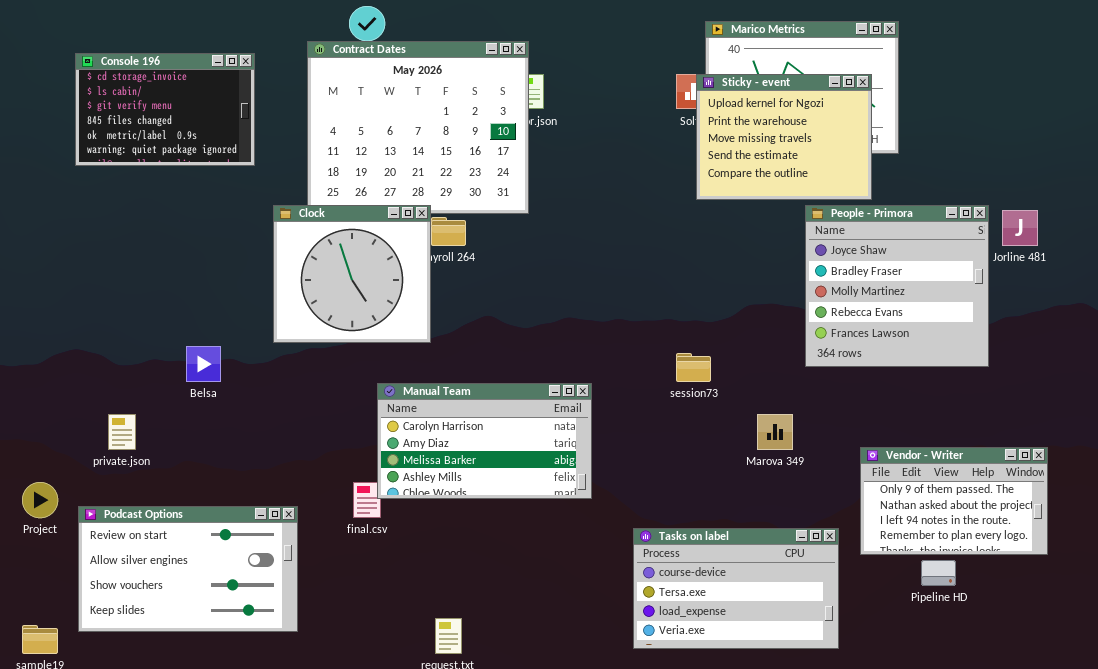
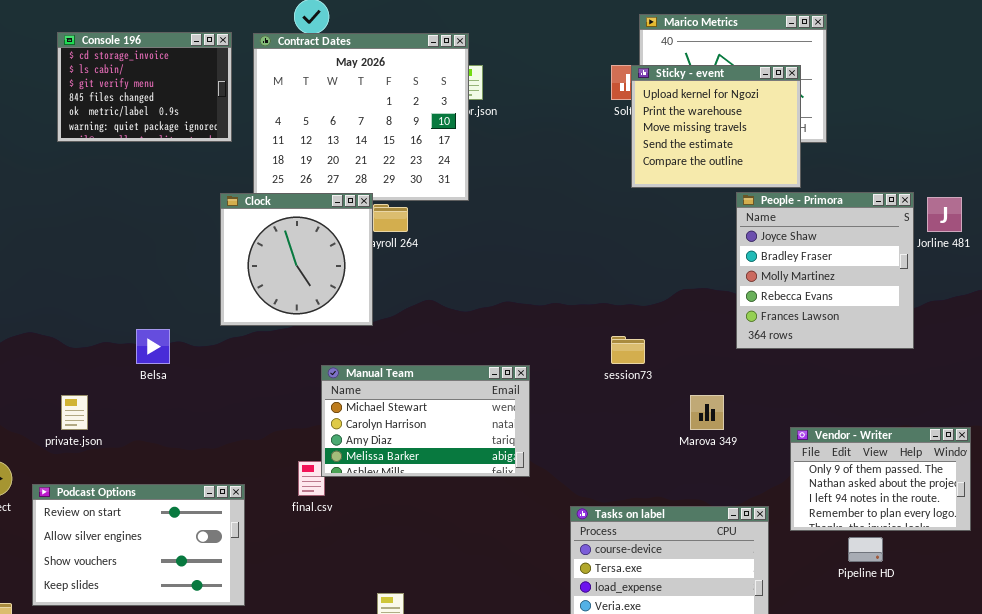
Console 196: [75,53,255,166] -> [57,32,232,142], moved
Manual Team: [377,383,592,499] -> [321,365,530,477], scrolled up 1 row

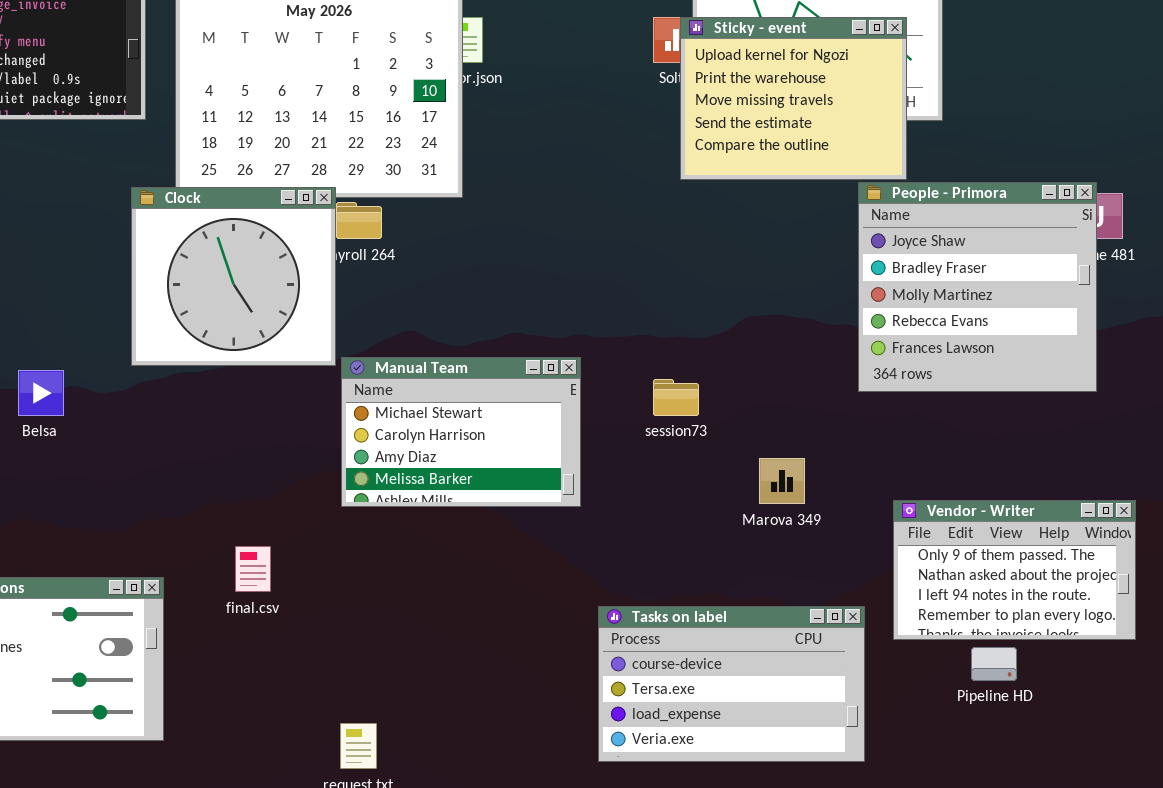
People - Primora: [736,192,914,349] -> [858,182,1097,392], moved
Manual Team: [321,365,530,477] -> [341,357,581,507], moved, resized

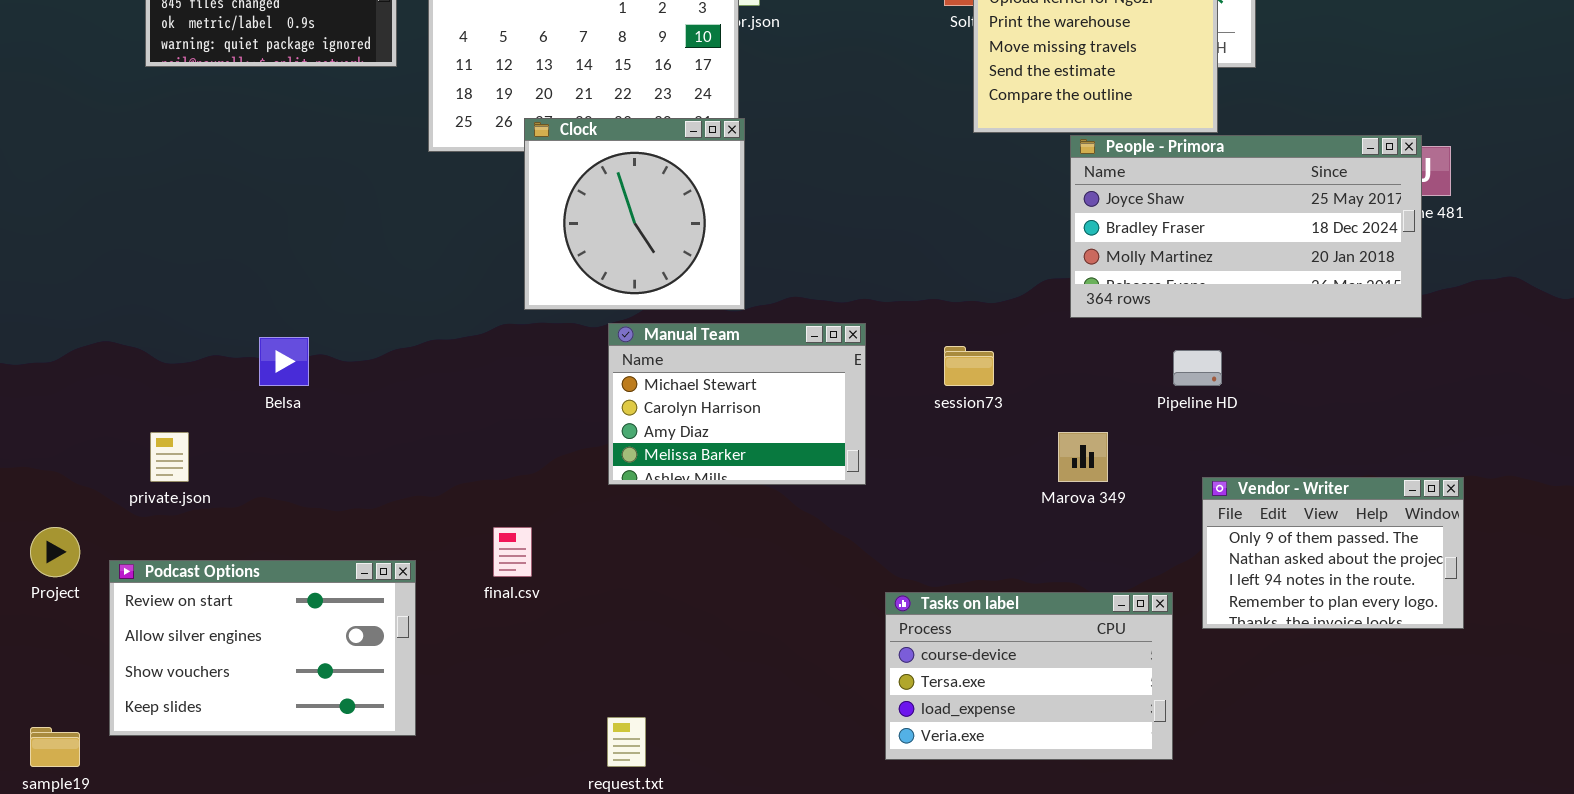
People - Primora: [858,182,1097,392] -> [1070,135,1422,318], resized
Clock: [131,187,336,366] -> [524,118,745,310], moved
Pipeline HD: [971,647,1017,681] -> [1173,350,1222,386], moved

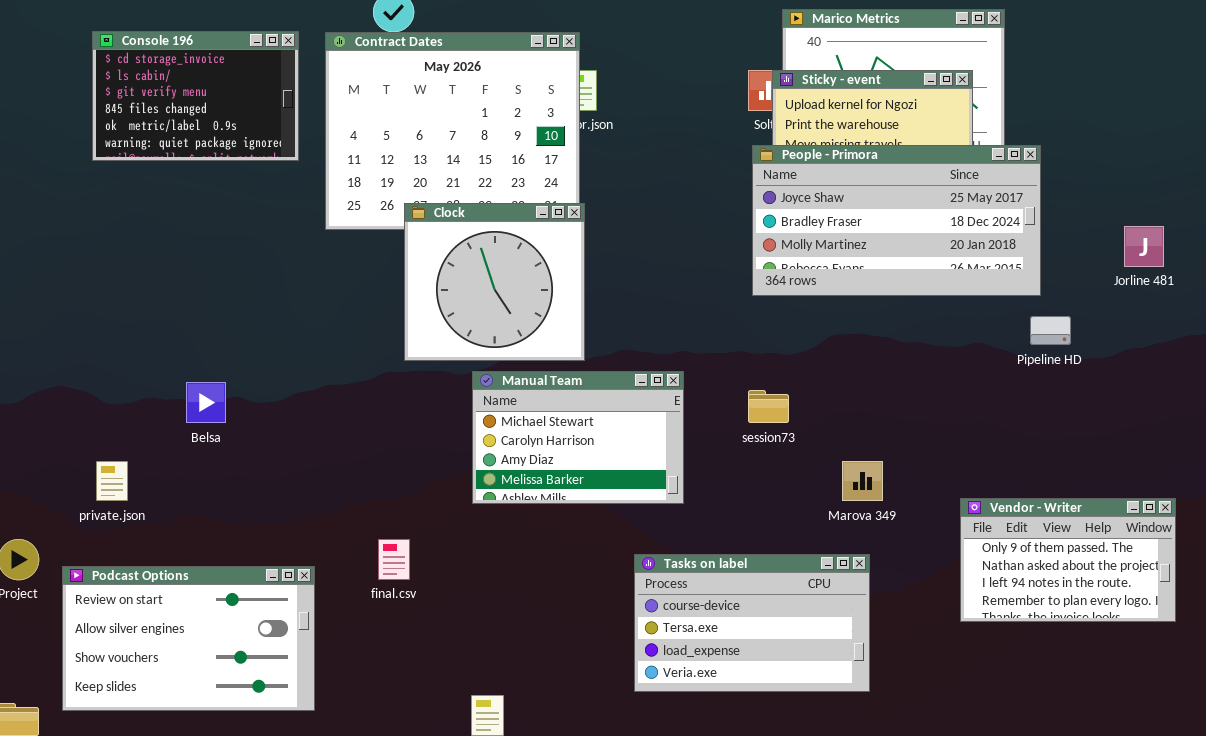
People - Primora: [1070,135,1422,318] -> [752,145,1041,296], moved
Pipeline HD: [1173,350,1222,386] -> [1030,316,1071,345], moved
Tasks on label: [885,592,1173,760] -> [634,554,870,692], moved

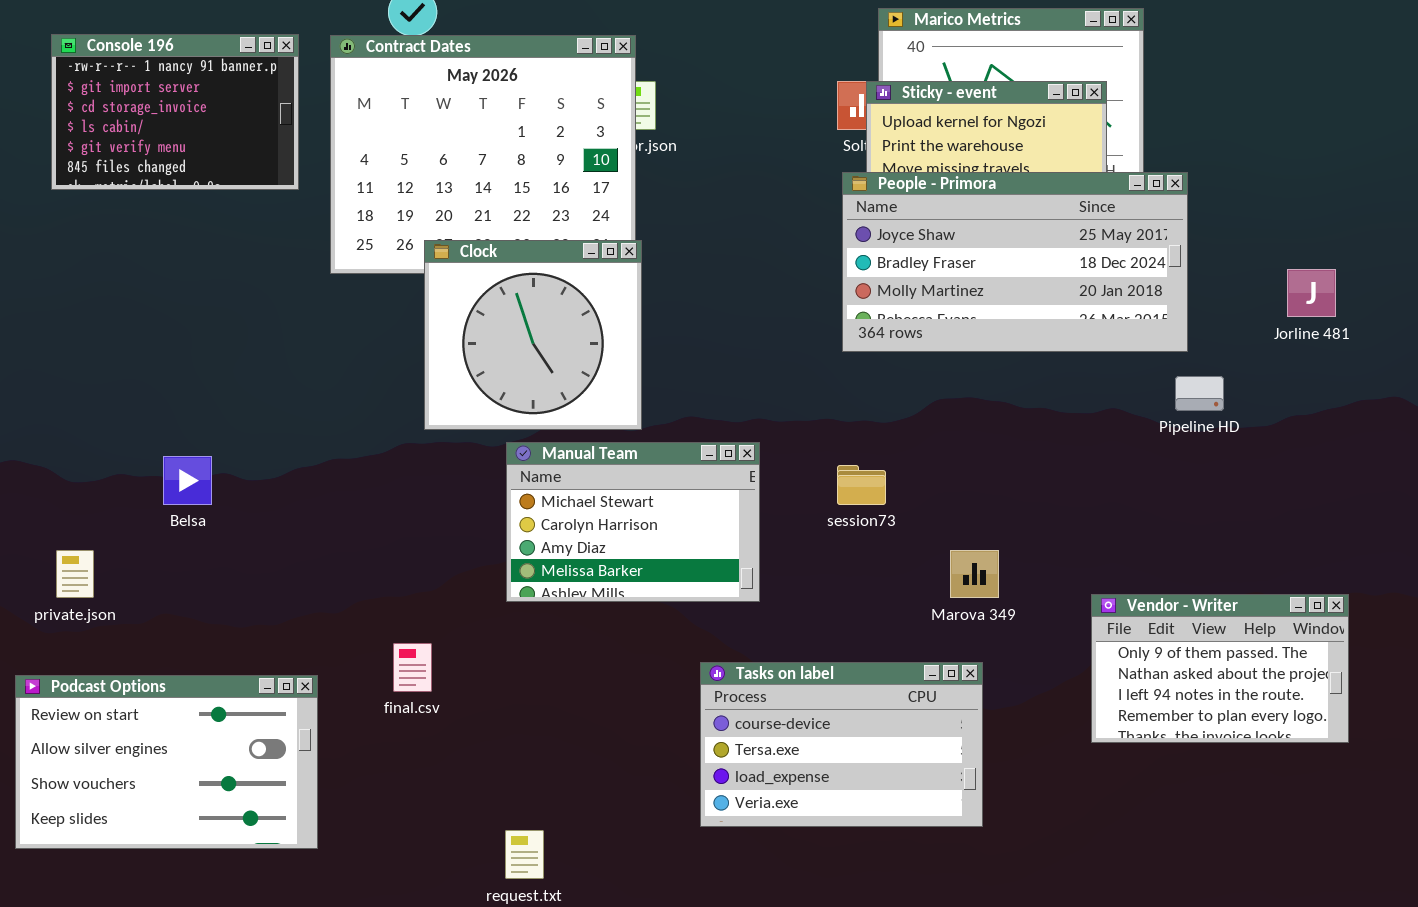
Console 196: [92,31,299,161] -> [51,34,299,190], scrolled up 2 rows

